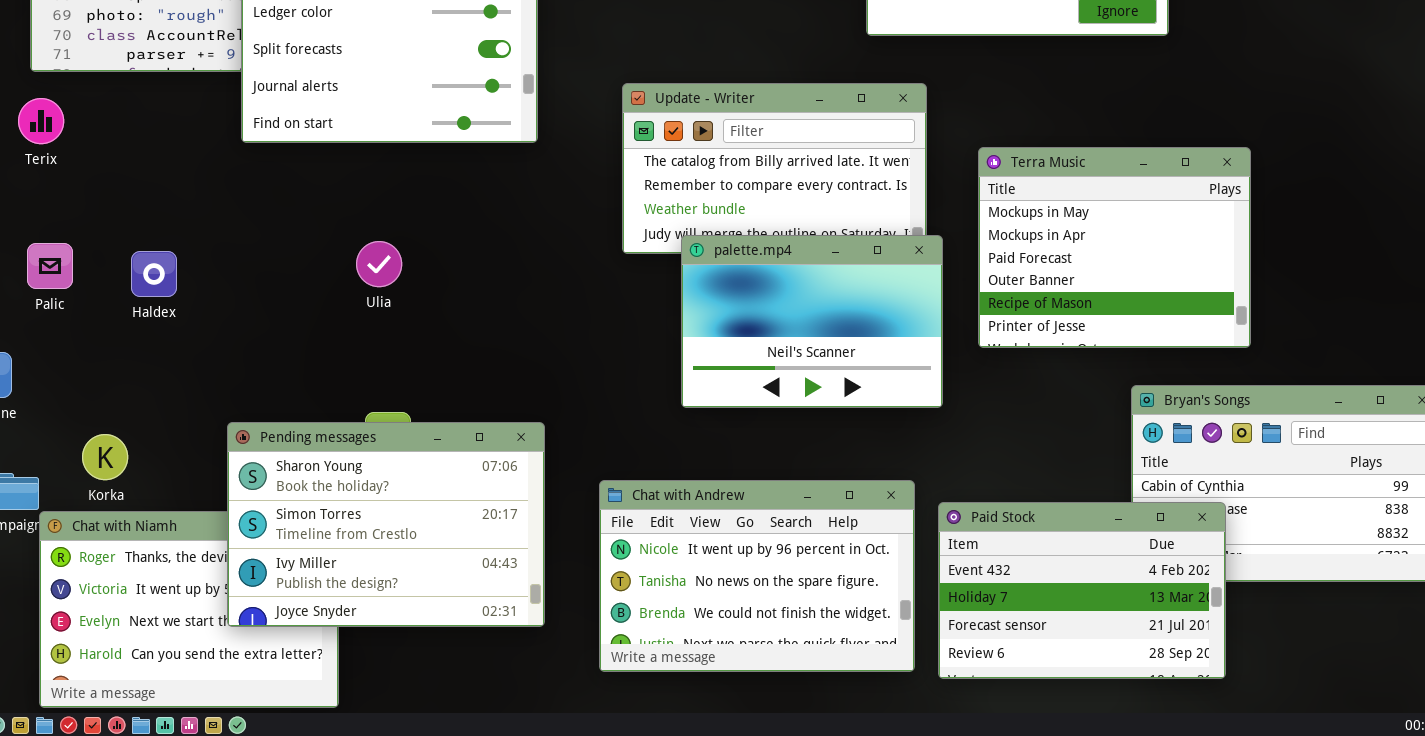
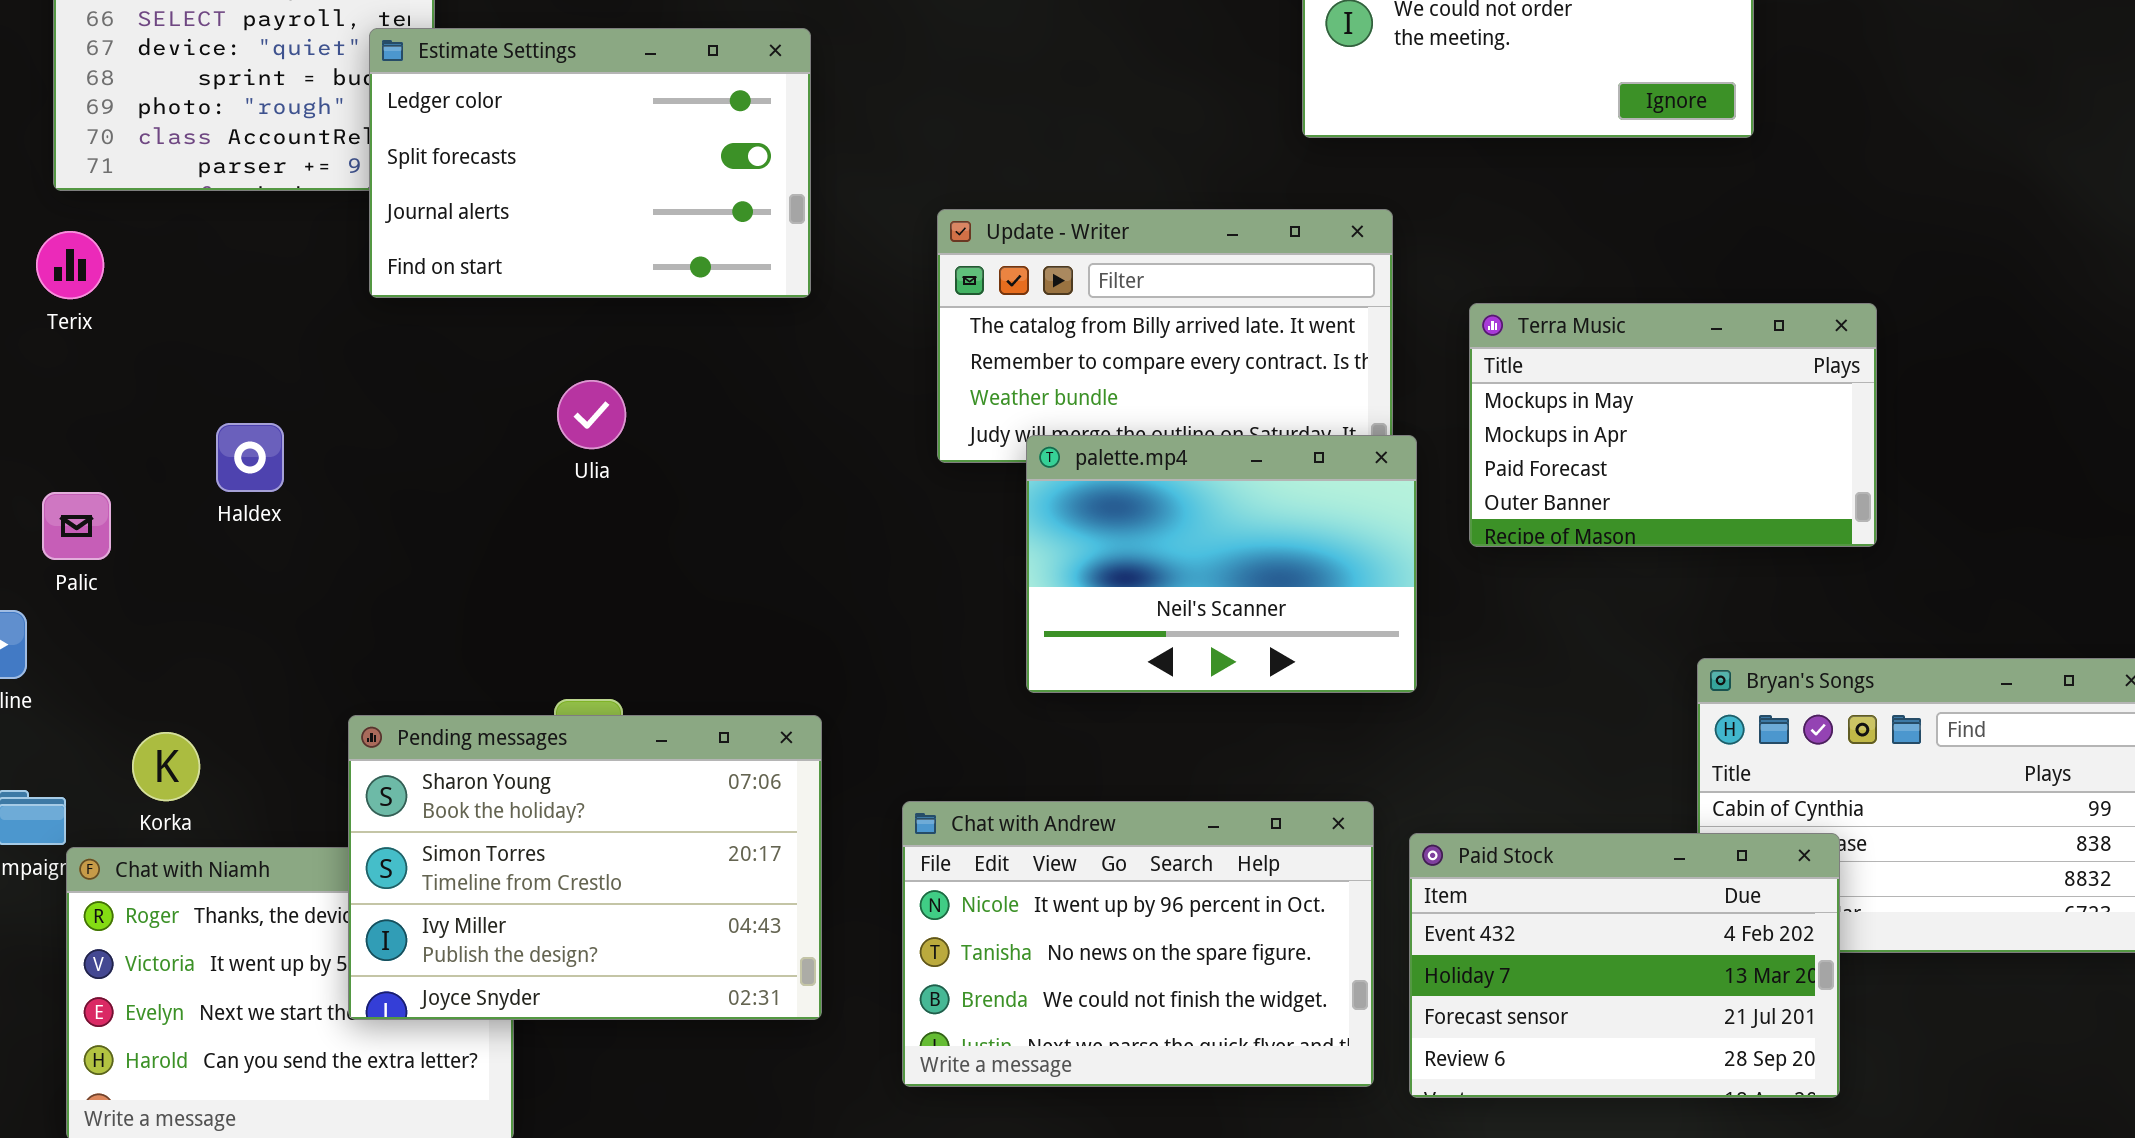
Terra Music: [978,147,1251,348] -> [1469,303,1877,547], resized
Ulia: [356,241,402,287] -> [557,380,626,449], moved
Palic: [27,243,73,289] -> [42,492,111,560], moved
Haldex: [131,251,177,297] -> [216,423,284,492], moved

